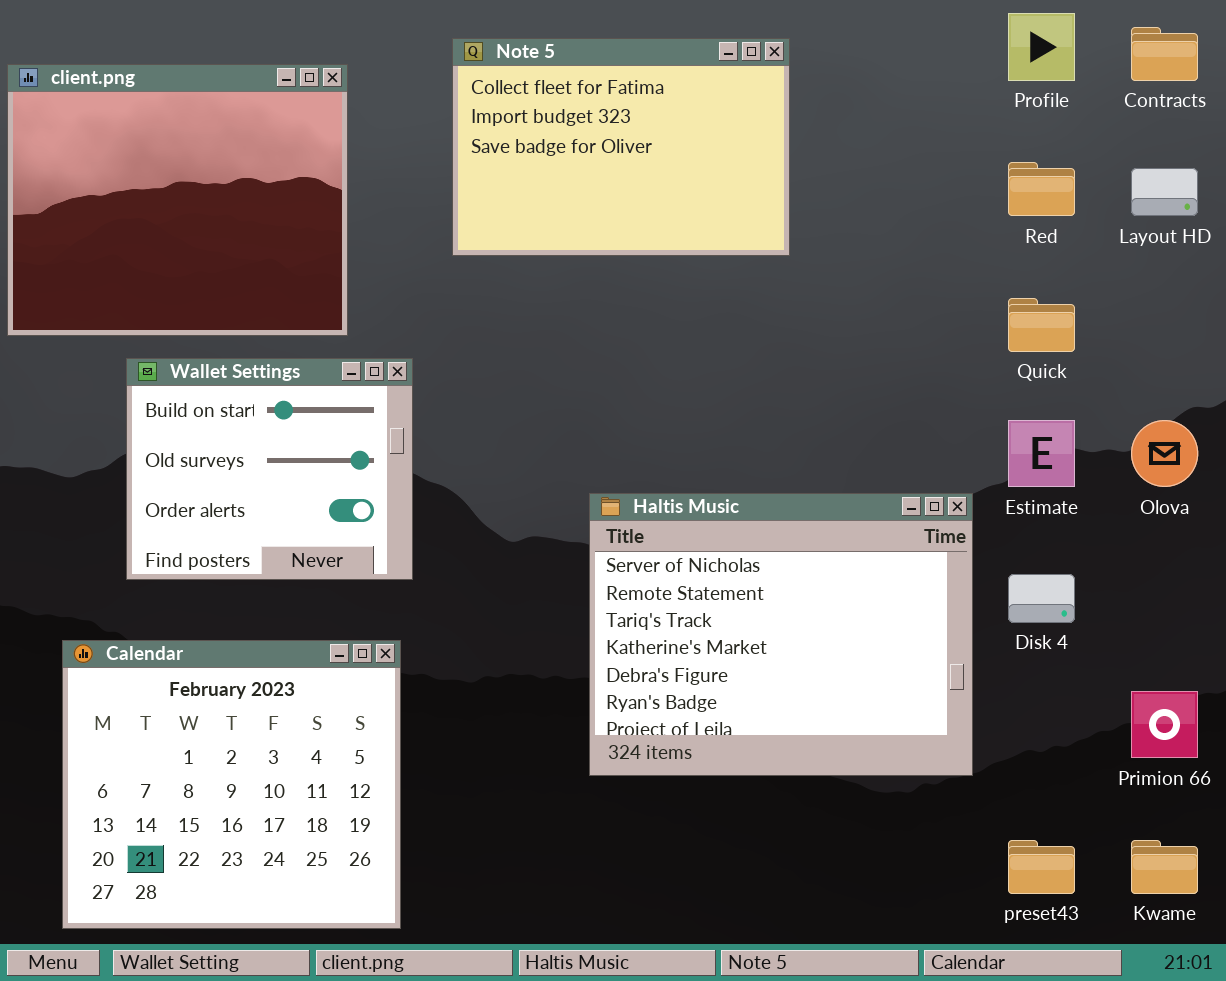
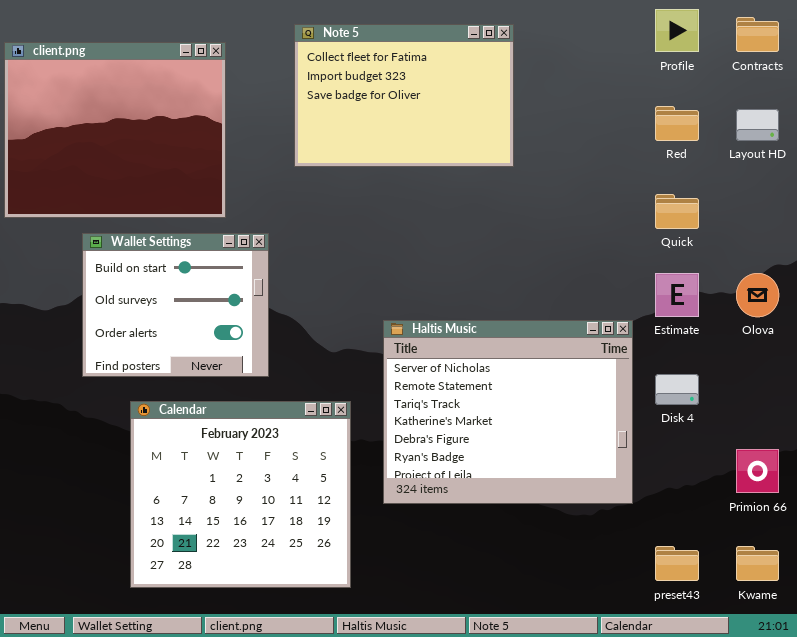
Calendar: [62,640,401,929] -> [130,401,351,588], moved

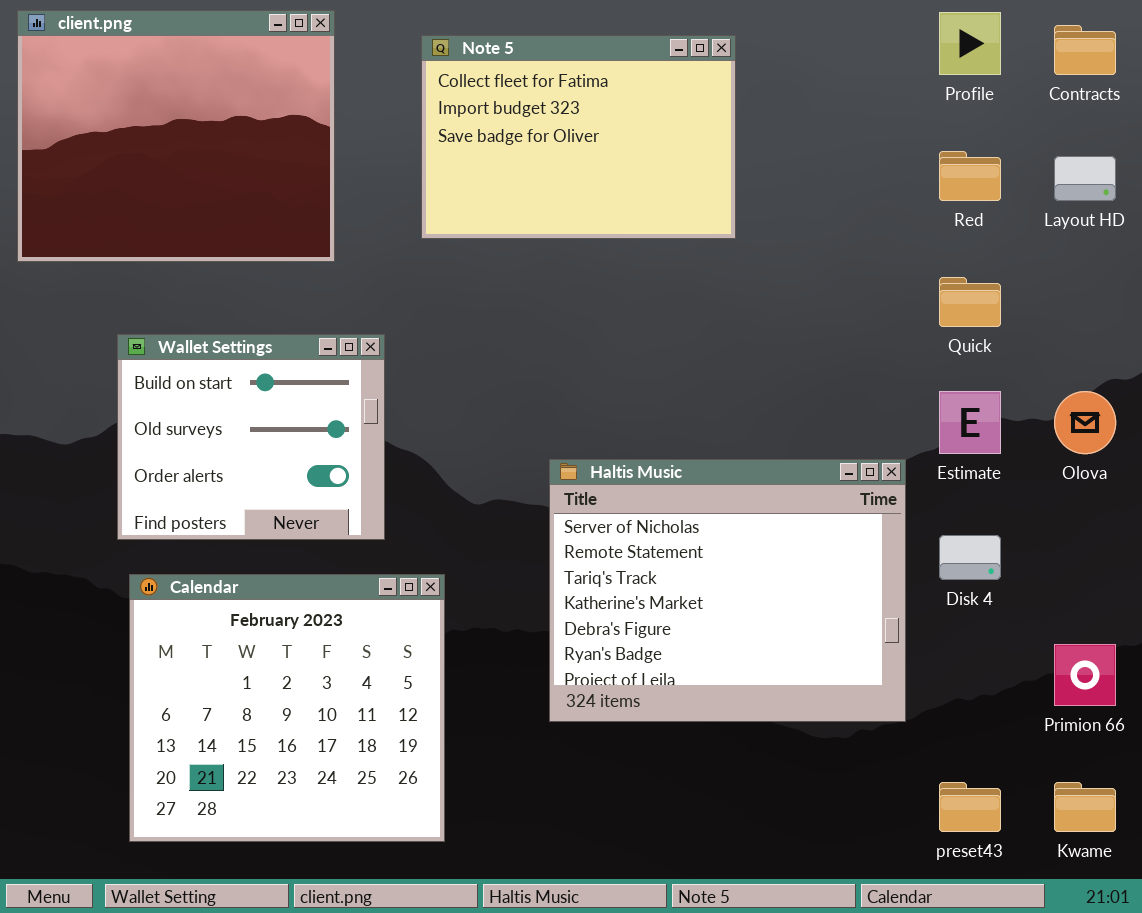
client.png: [4,42,226,218] -> [17,10,335,262], moved
Calendar: [130,401,351,588] -> [129,574,445,842], moved

